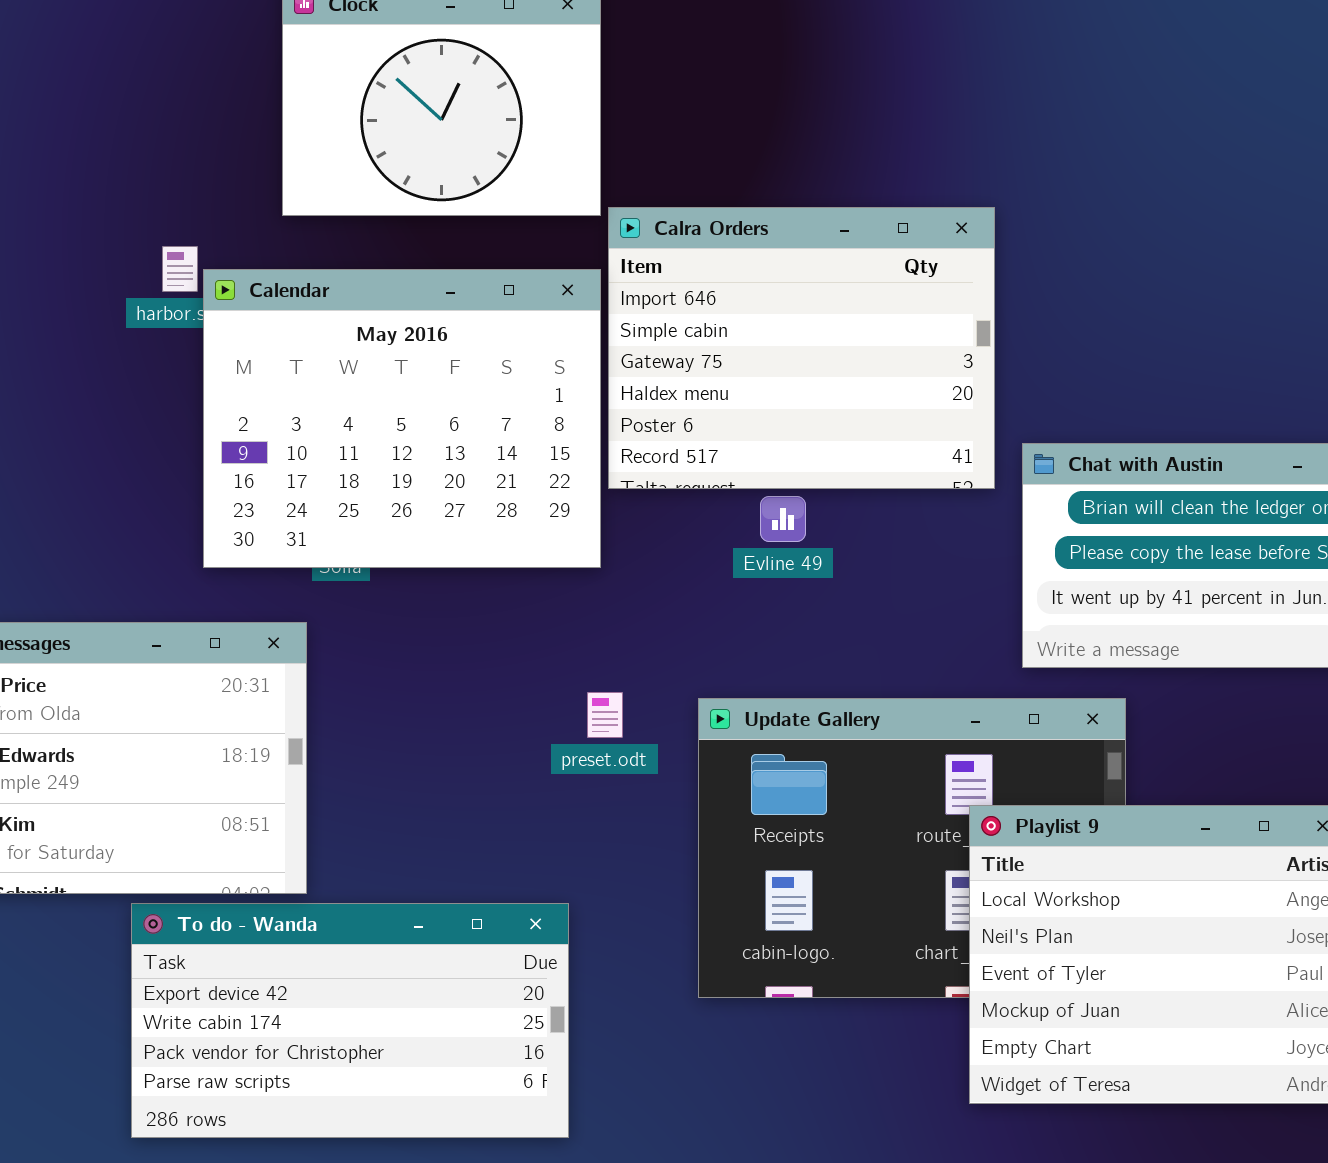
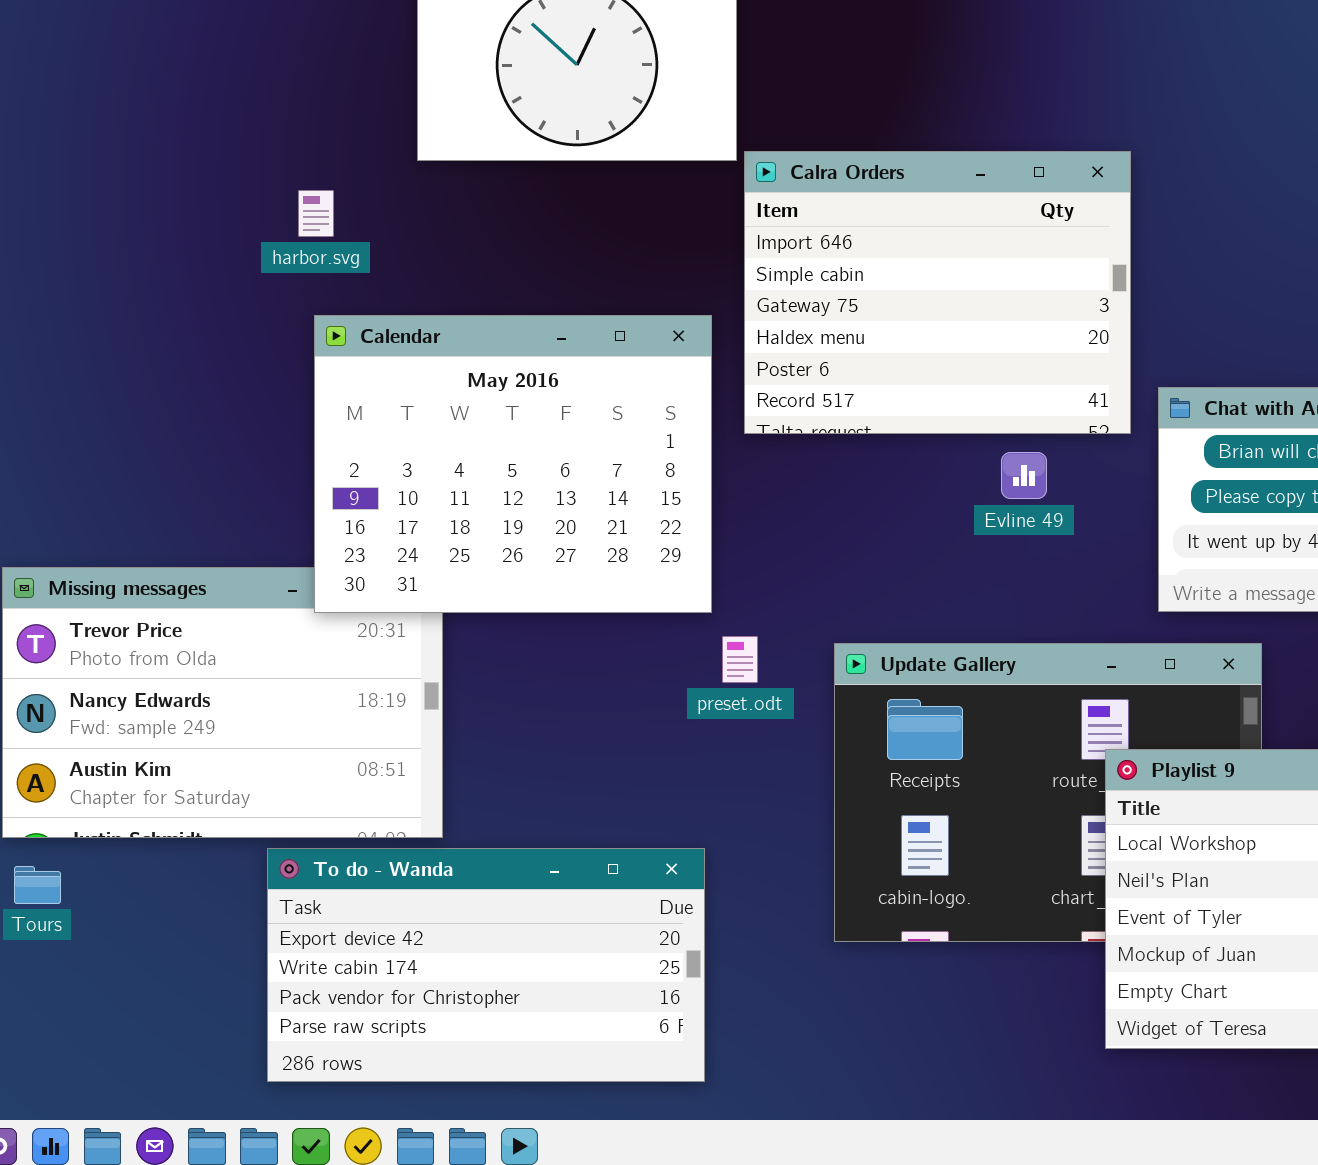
Calendar: [203,269,601,568] -> [314,315,712,613], moved
Evline 49: [760,496,806,542] -> [1001,452,1047,499], moved

